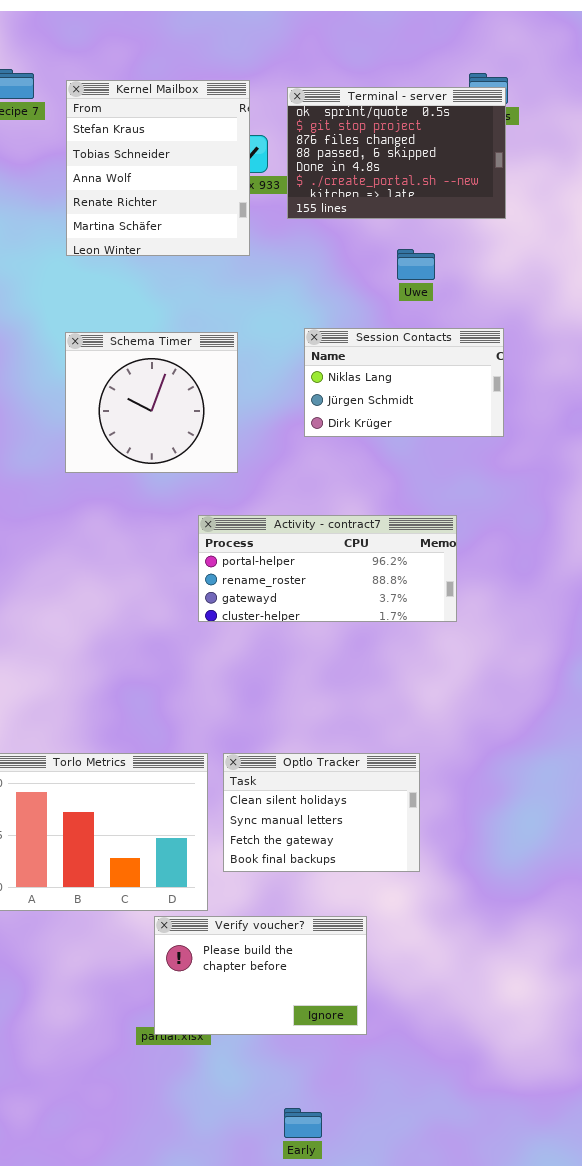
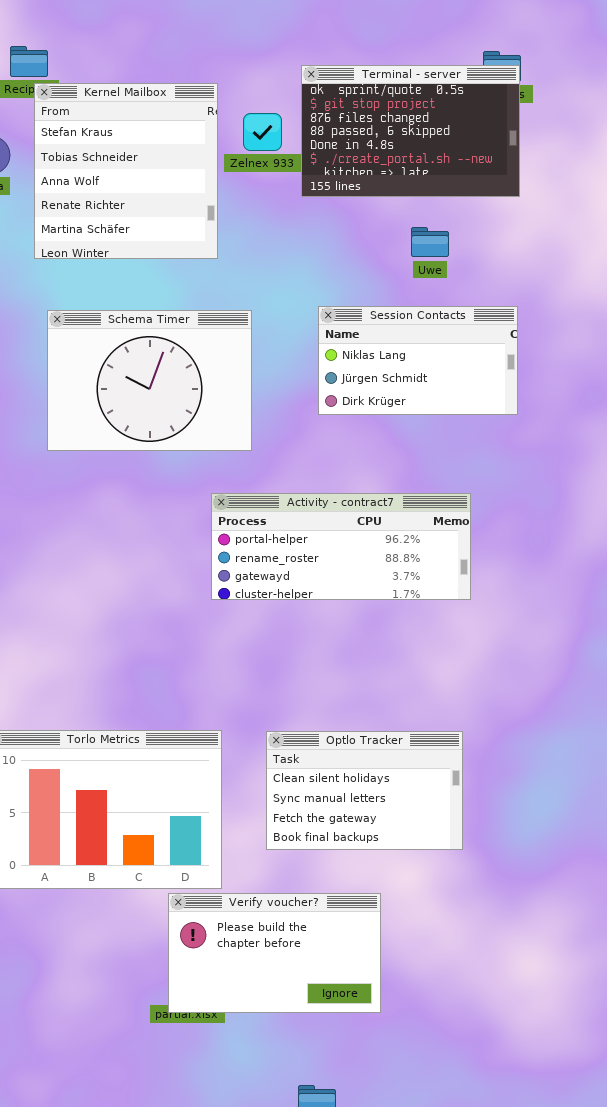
Kernel Mailbox: [66,80,250,256] -> [34,83,218,259], moved
Schema Timer: [65,332,238,473] -> [47,310,252,451], resized
Optlo Tracker: [223,753,420,872] -> [266,731,463,850], moved

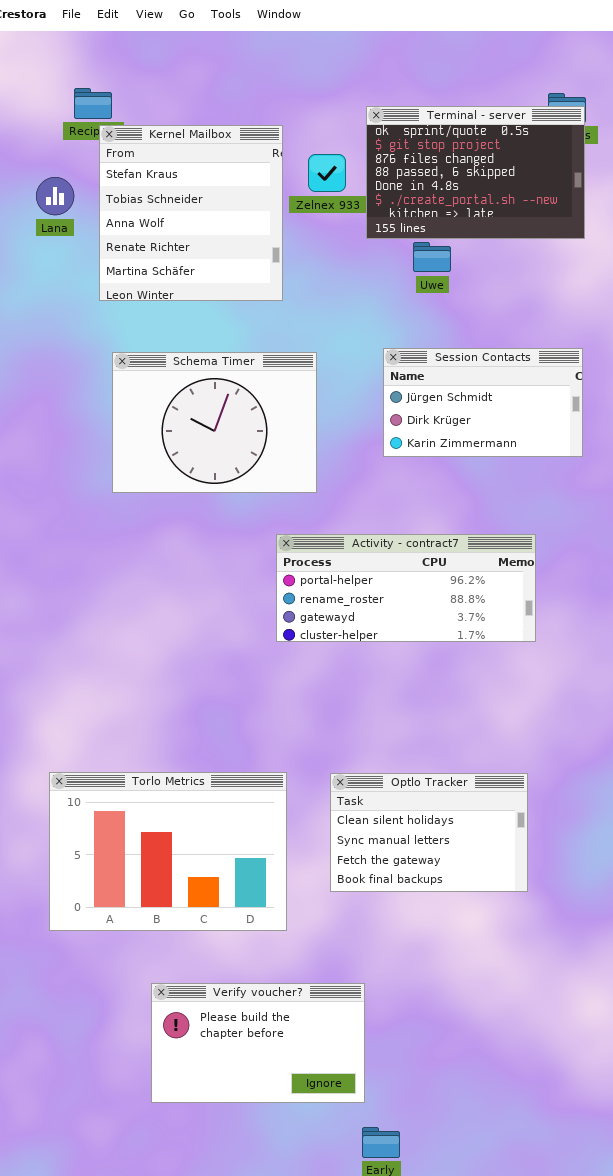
Uwe: [411,227,449,257] -> [413,242,451,272], moved
Session Contacts: [318,306,518,415] -> [383,348,583,457], scrolled down 1 row
Verify voucher?: [168,893,381,1013] -> [151,983,365,1103], moved

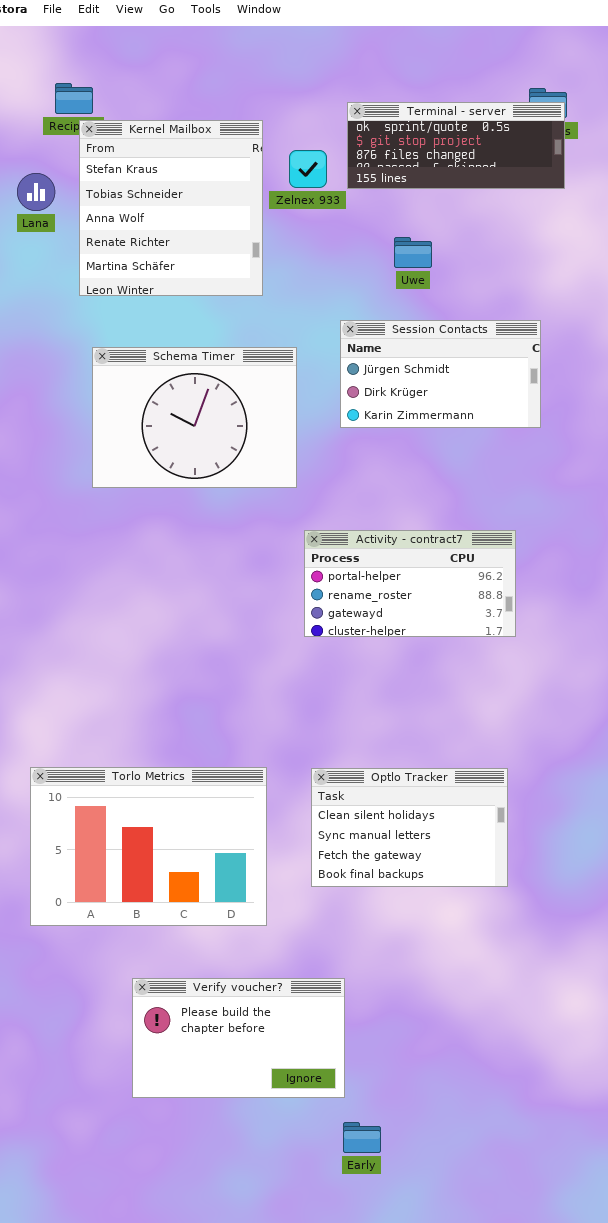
Terminal - server: [366,106,585,239] -> [347,102,565,189], resized
Session Contacts: [383,348,583,457] -> [340,320,541,428], moved
Activity - contract7: [276,534,536,642] -> [304,530,516,637], resized

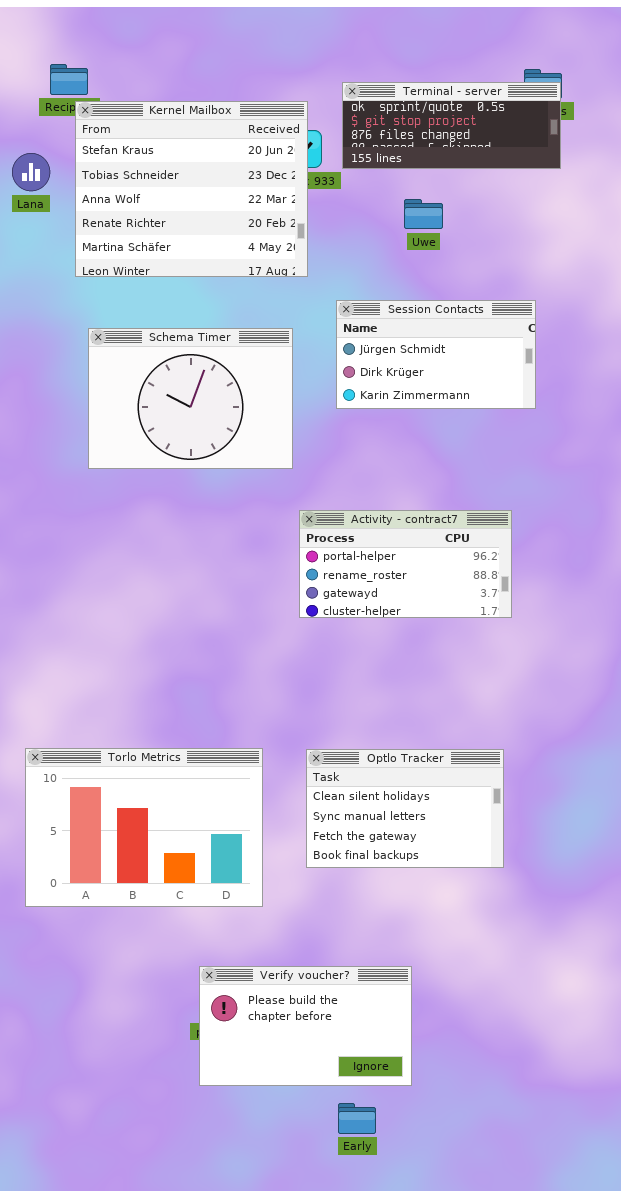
Kernel Mailbox: [79,120,263,296] -> [75,101,308,277], resized
Uwe: [394,237,432,268] -> [404,199,443,229], moved
Verify voucher?: [132,978,345,1098] -> [199,966,412,1086], moved

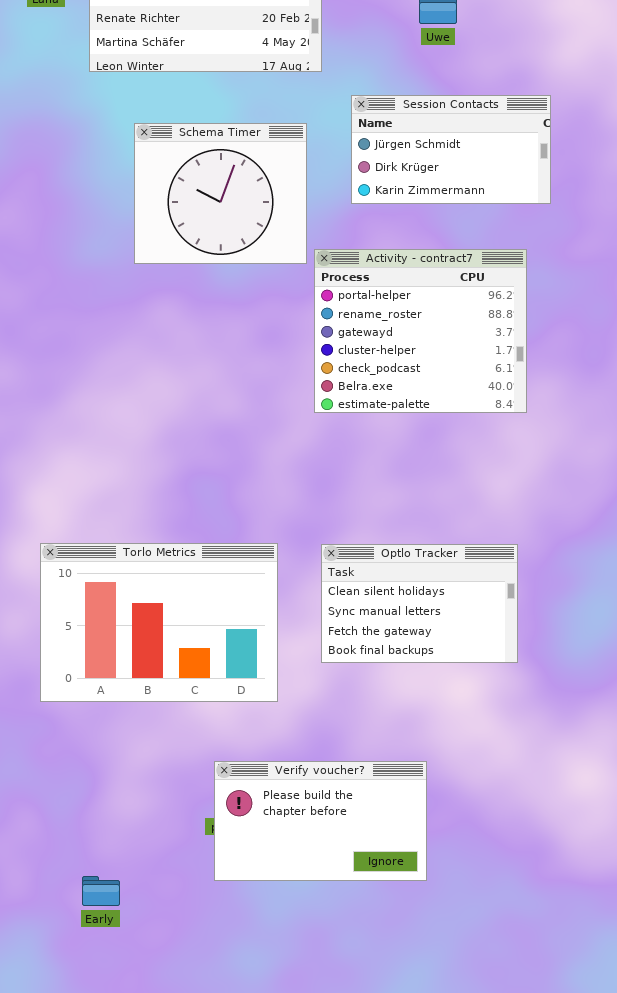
Schema Timer: [88,328,293,469] -> [134,123,307,264], resized
Activity - contract7: [299,510,512,618] -> [314,249,527,413], resized
Early: [338,1103,376,1134] -> [82,876,120,906], moved

